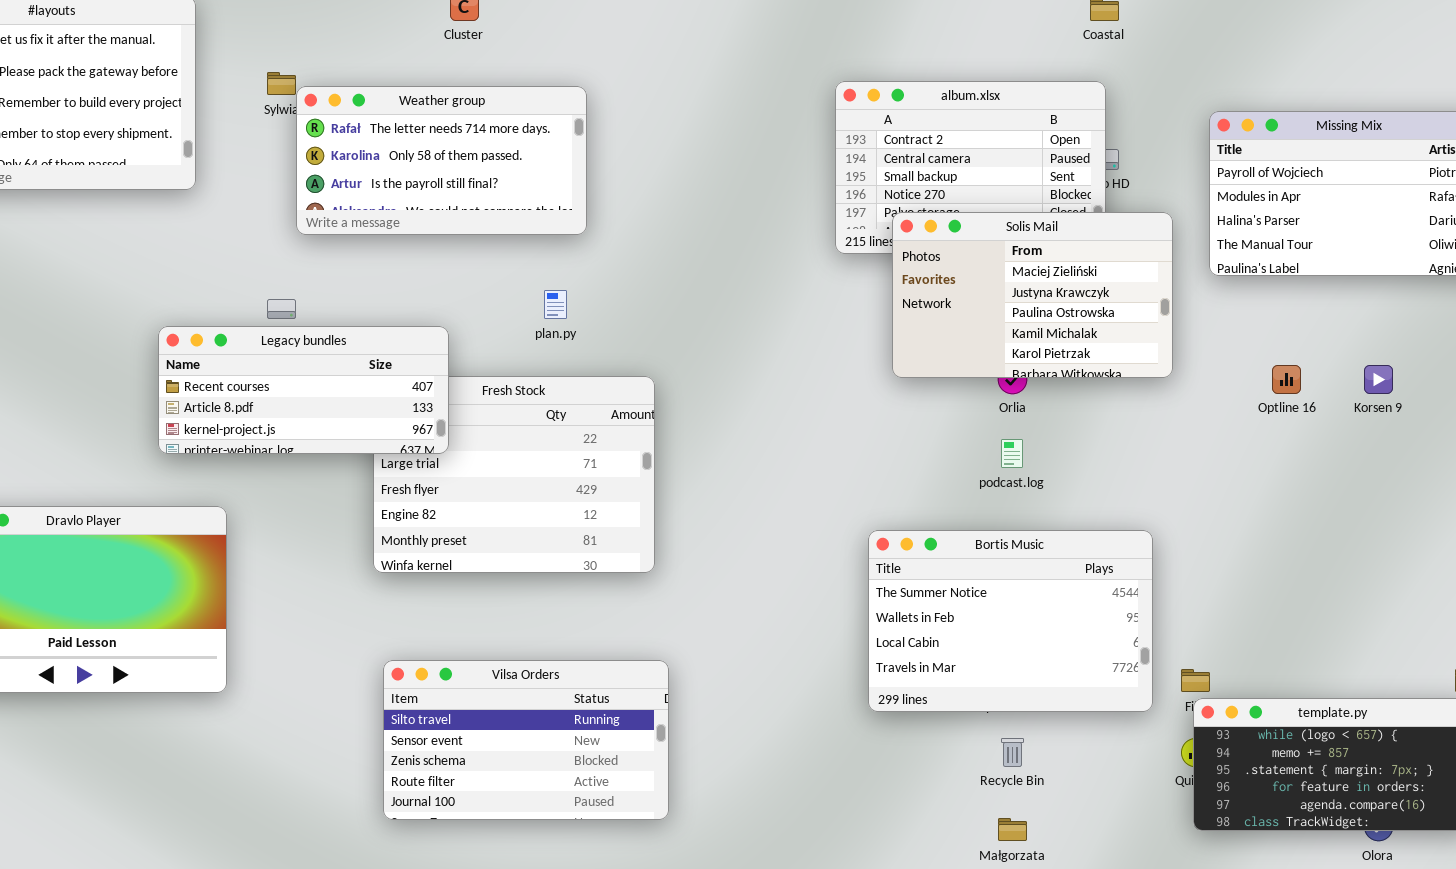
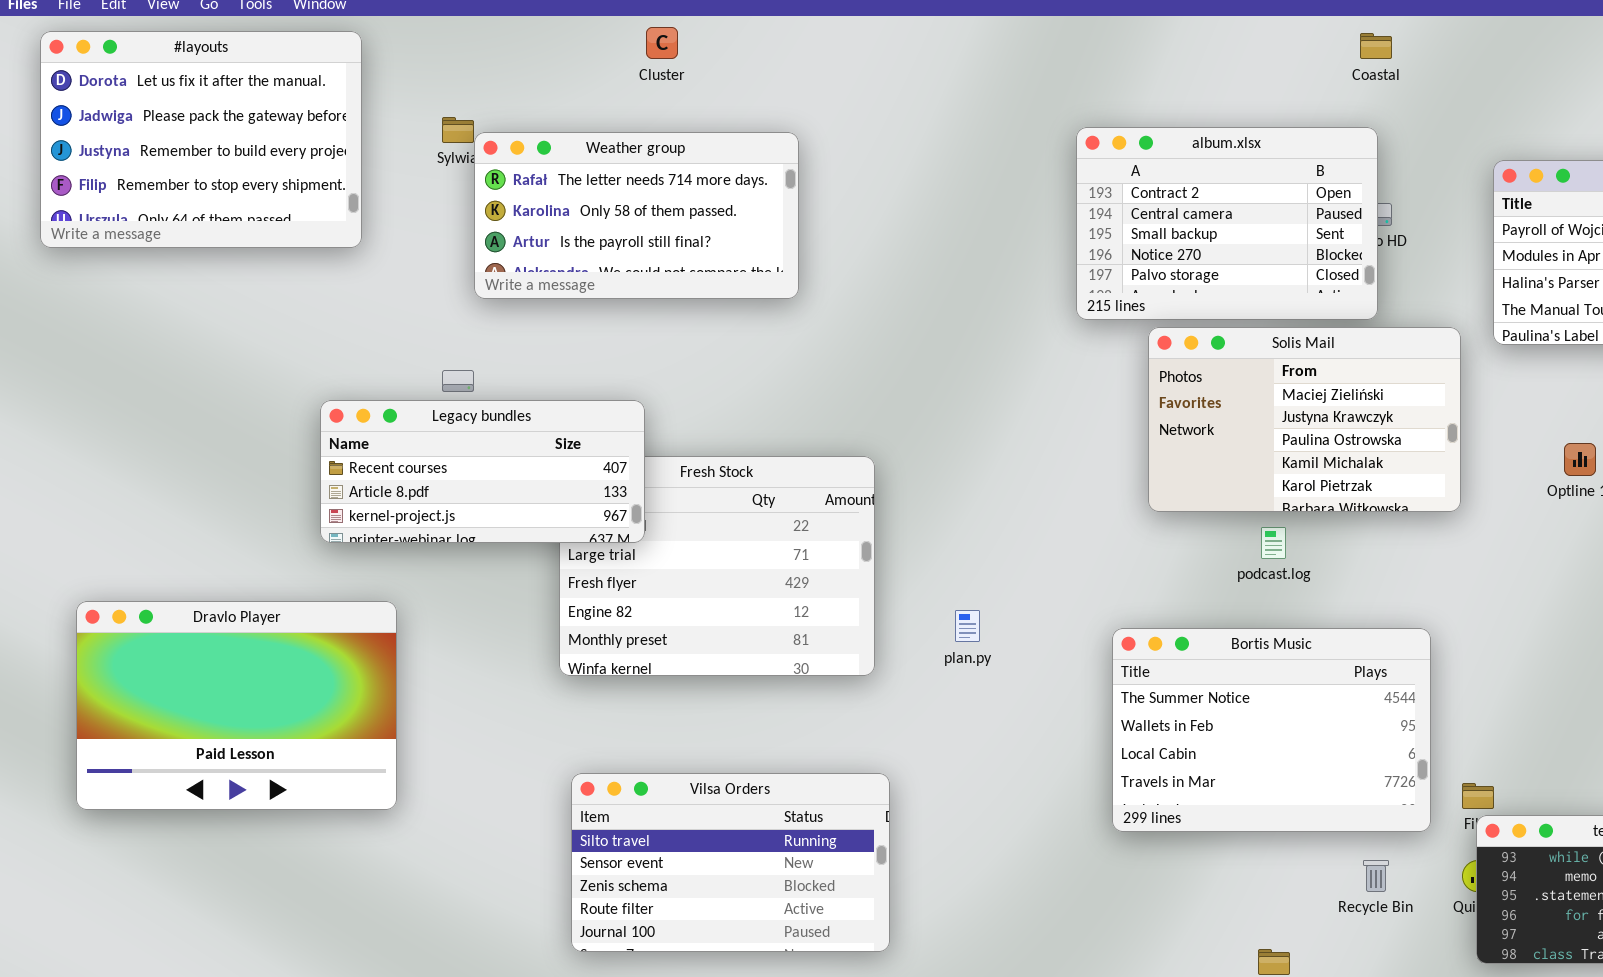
Solis Mail: [892,212,1173,378] -> [1148,327,1461,512], moved
plan.py: [544,290,567,319] -> [955,610,980,642], moved
Recycle Bin: [1001,738,1024,767] -> [1363,860,1389,892], moved

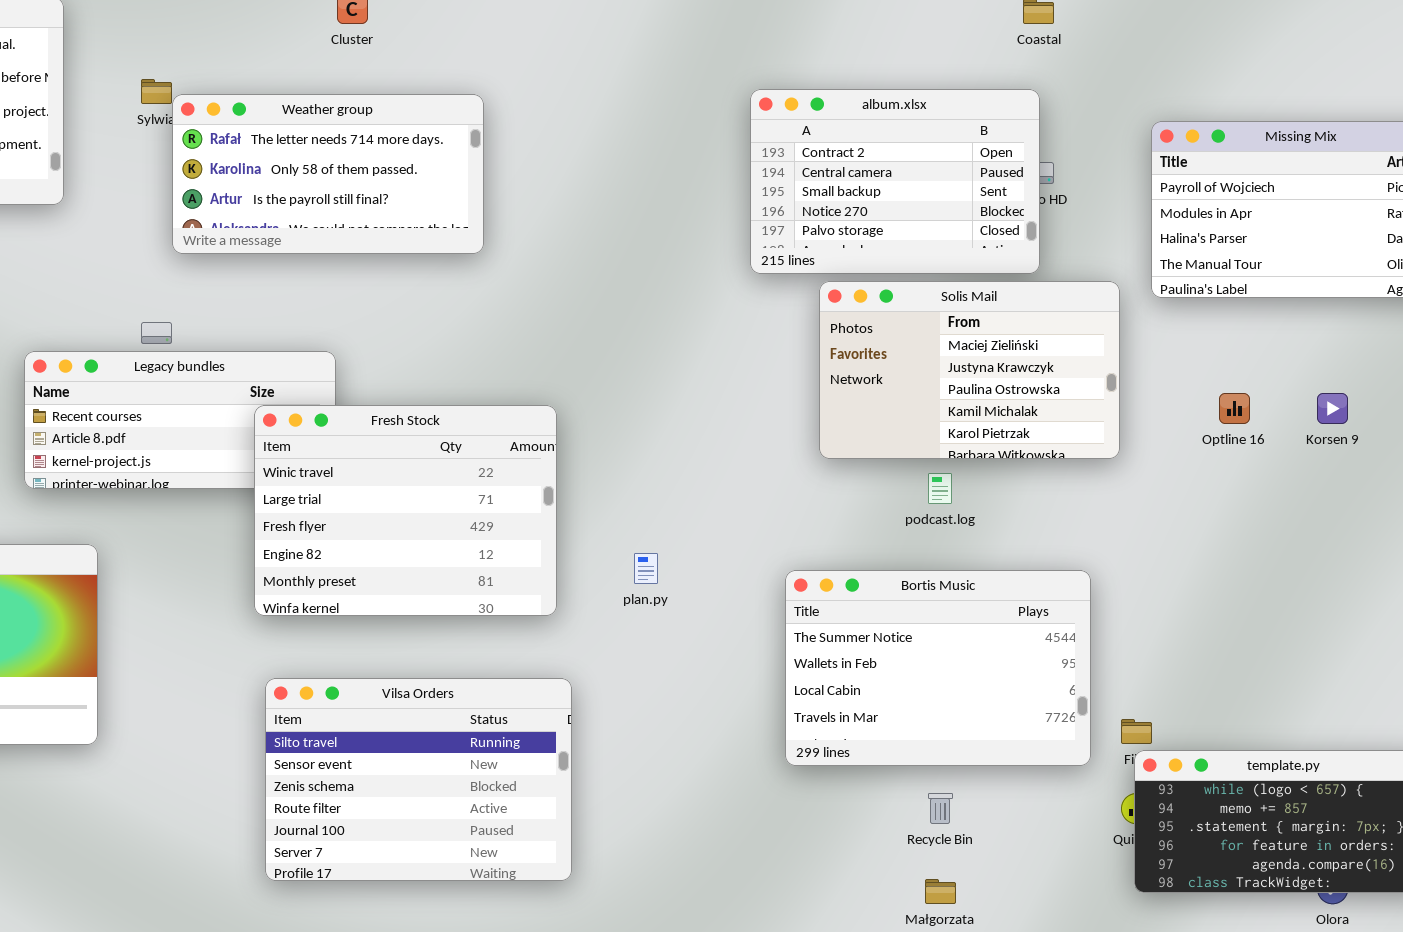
Fresh Stock: [559,456,875,676] -> [254,405,557,616], raised
Vilsa Orders: [571,773,890,952] -> [265,678,572,881], resized
Recycle Bin: [1363,860,1389,892] -> [928,793,953,824], moved

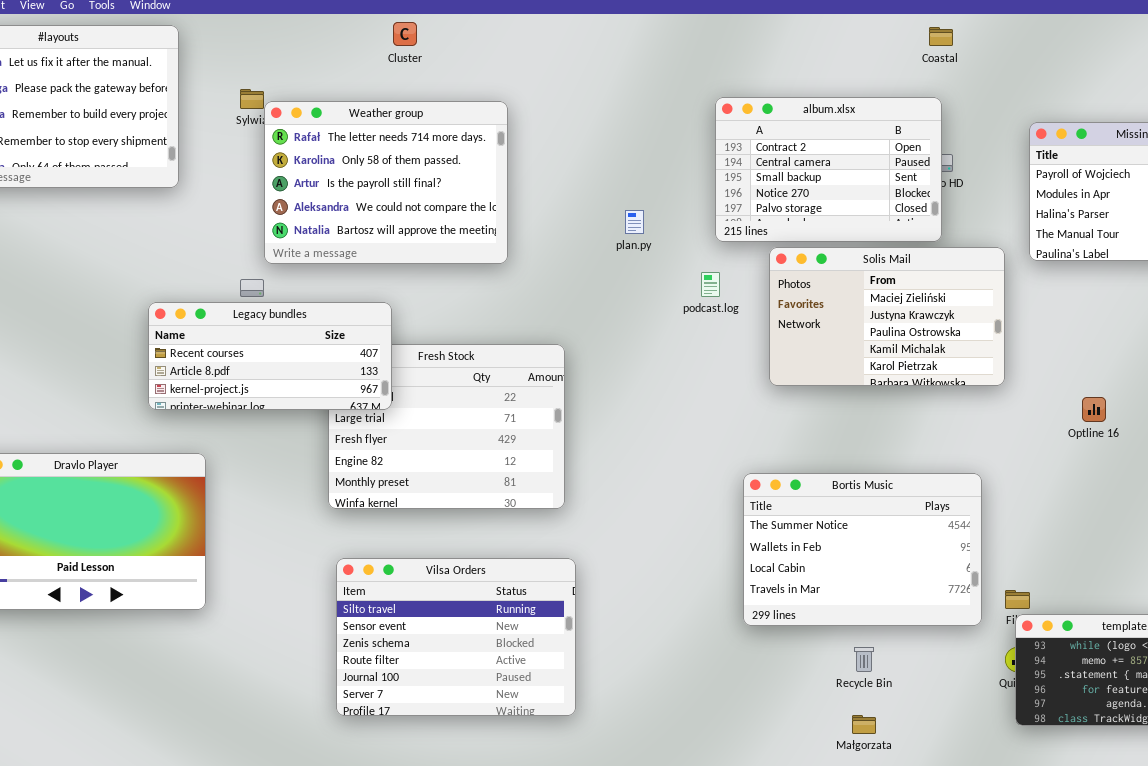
Weather group: [172,94,484,254] -> [264,101,508,264], resized
Legacy bundles: [24,351,336,489] -> [148,302,392,410], raised
Optline 16: [1219,393,1250,424] -> [1082,397,1106,422], moved
podcast.log: [928,473,952,504] -> [701,272,720,297], moved
plan.py: [634,553,658,584] -> [625,210,644,234], moved

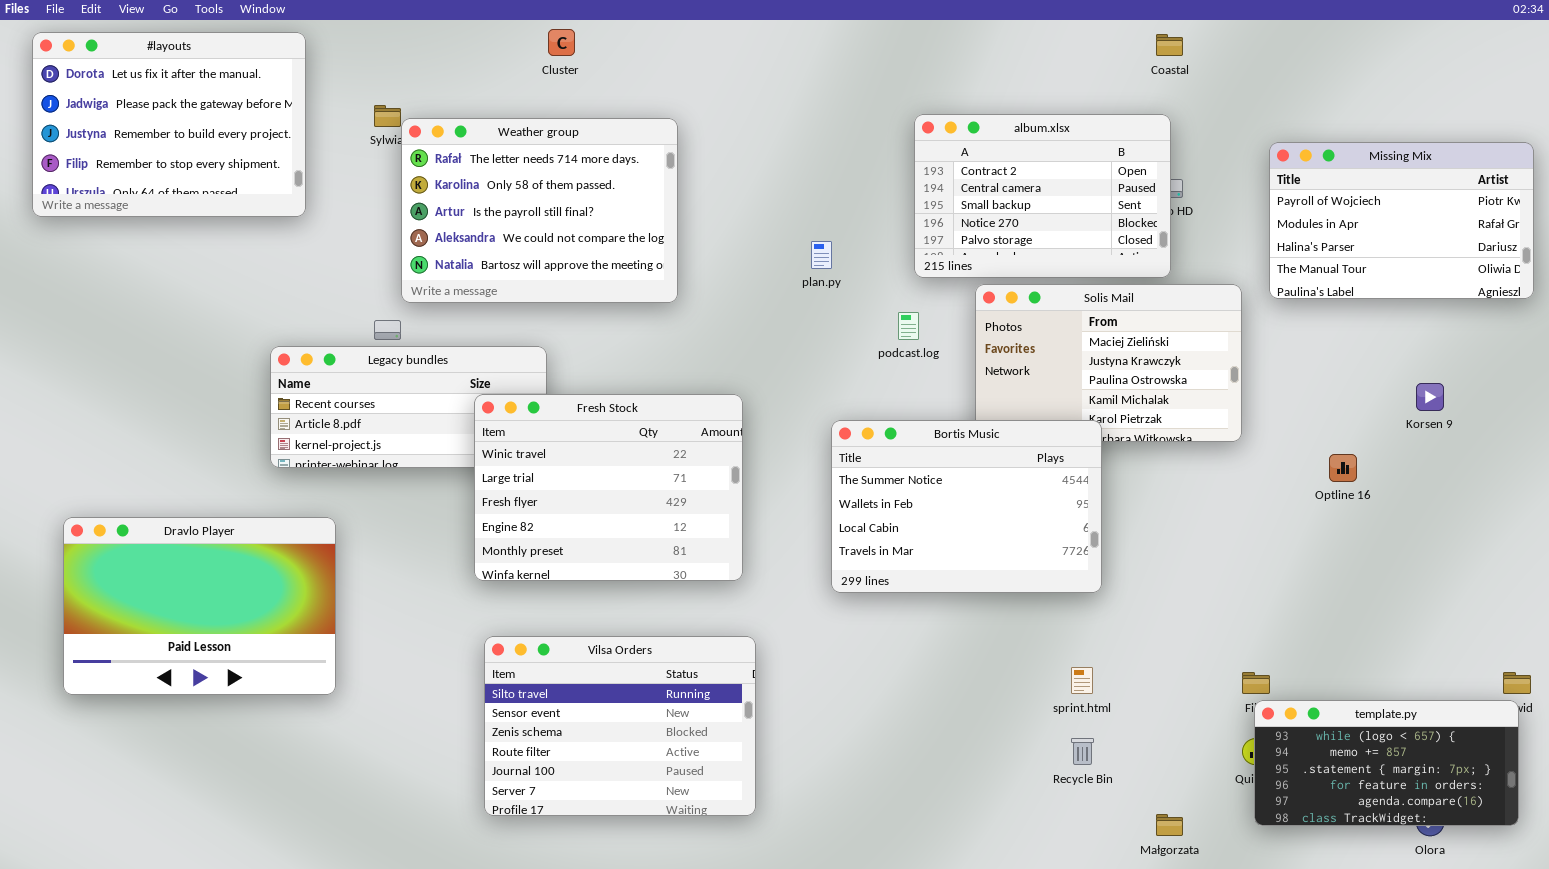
Fresh Stock: [328,344,565,509] -> [474,394,743,581], raised
Bortis Music: [743,473,982,626] -> [831,420,1102,593], moved
Małgorzata: [852,715,876,734] -> [1156,814,1183,836], moved

